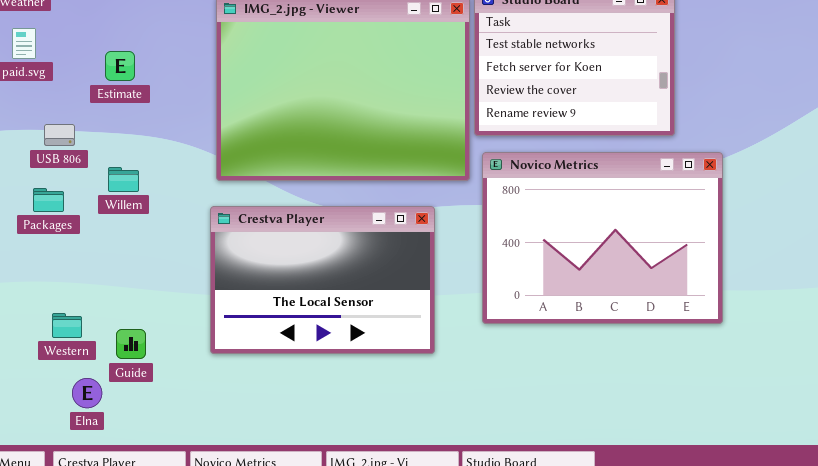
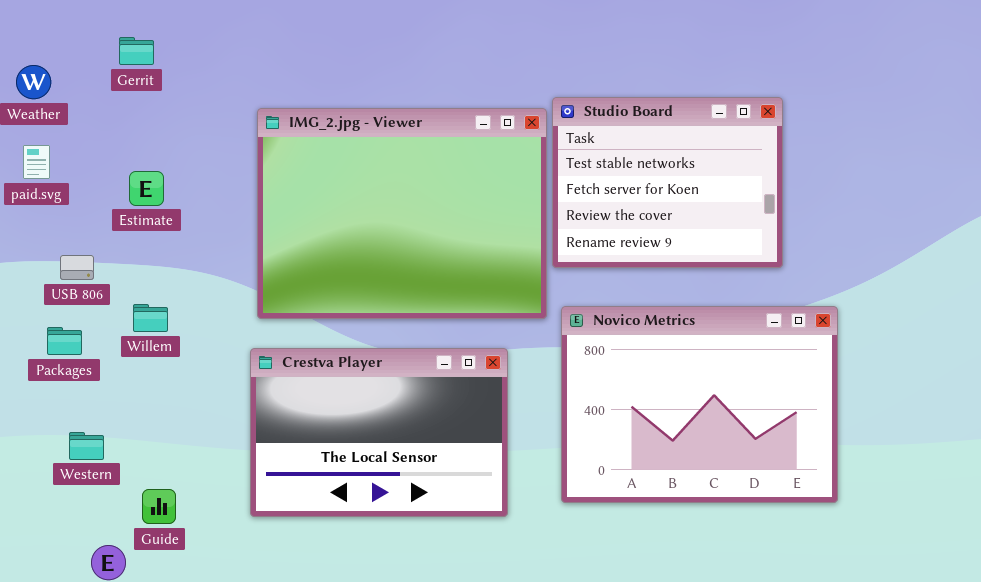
Novico Metrics: [482,152,723,324] -> [561,306,838,503], moved
Western: [52,313,82,338] -> [69,432,104,460], moved

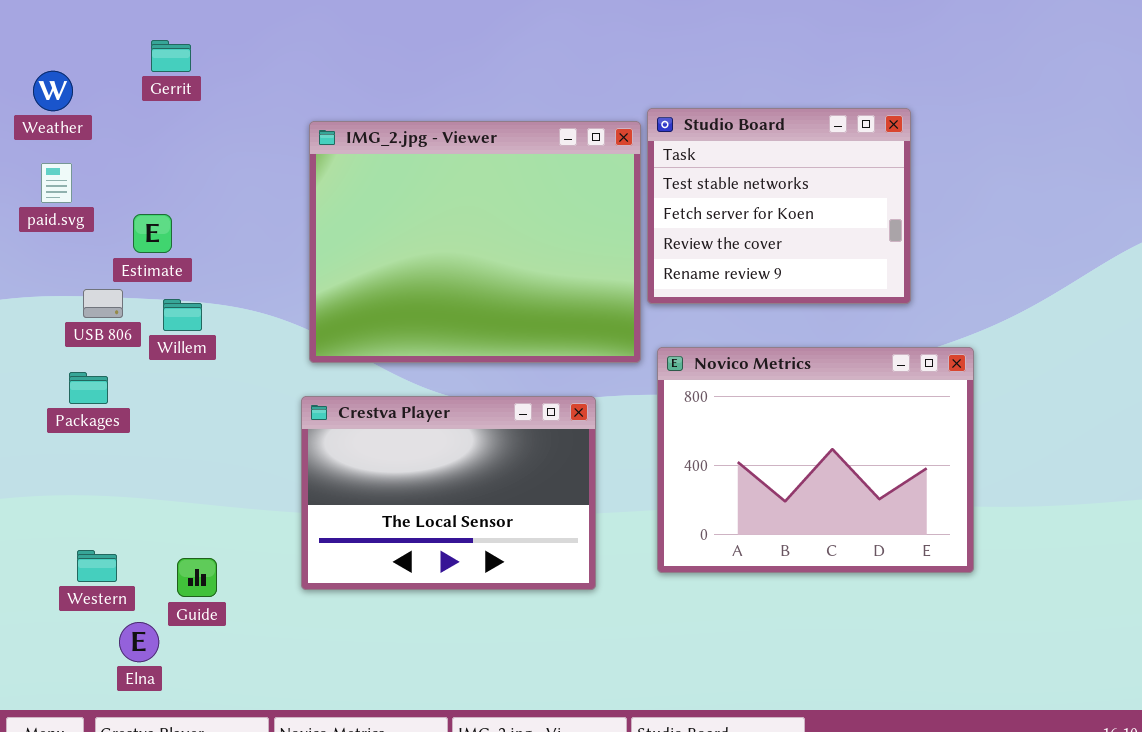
Estimate: [129,171,164,206] -> [133,214,172,253], moved
Willem: [133,304,168,332] -> [163,299,202,331], moved
Western: [69,432,104,460] -> [77,550,117,582], moved

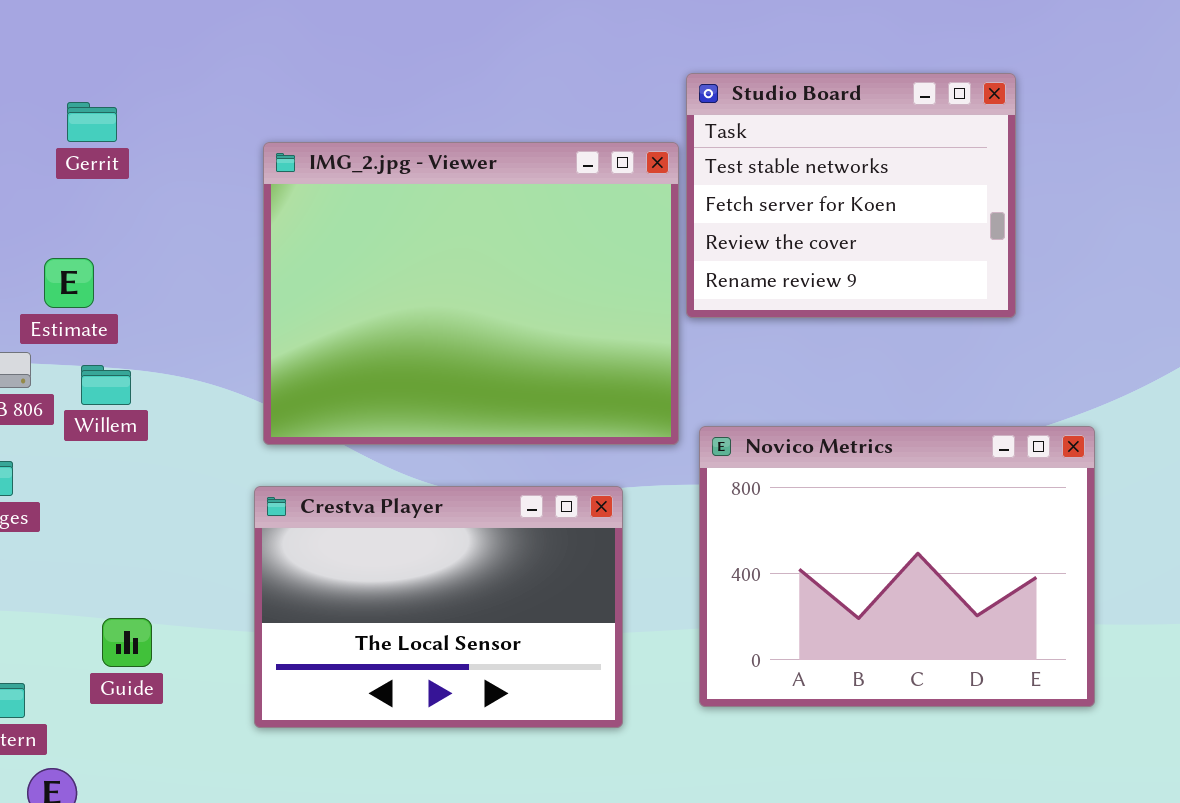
Gerrit: [151,40,191,72] -> [67,102,117,142], moved
Studio Board: [647,108,911,304] -> [686,73,1016,318], moved
Guide: [177,558,217,597] -> [102,618,152,667], moved

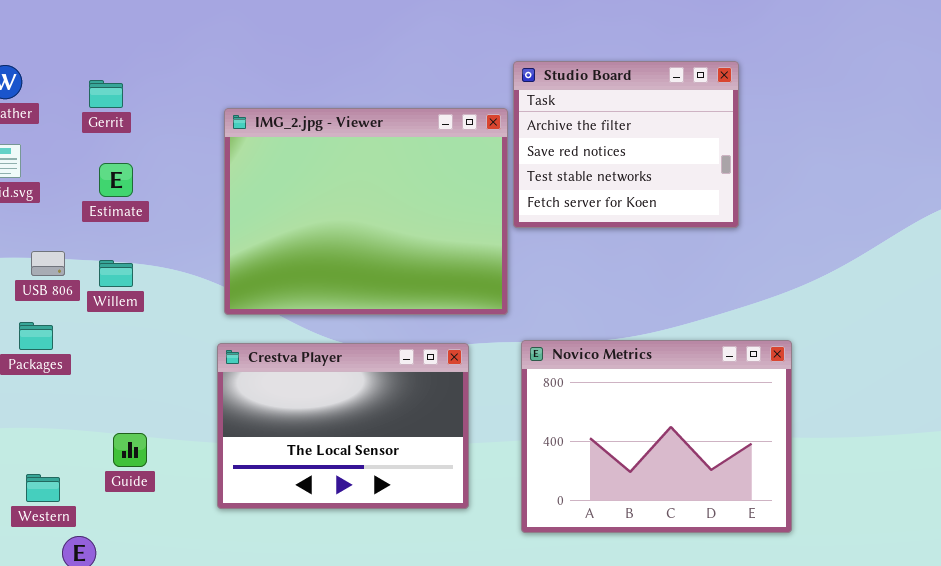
Studio Board: [686,73,1016,318] -> [513,61,739,228], scrolled up 2 rows
Estimate: [44,258,94,308] -> [99,163,133,197], moved
Novico Metrics: [699,426,1095,707] -> [521,340,792,533], moved

